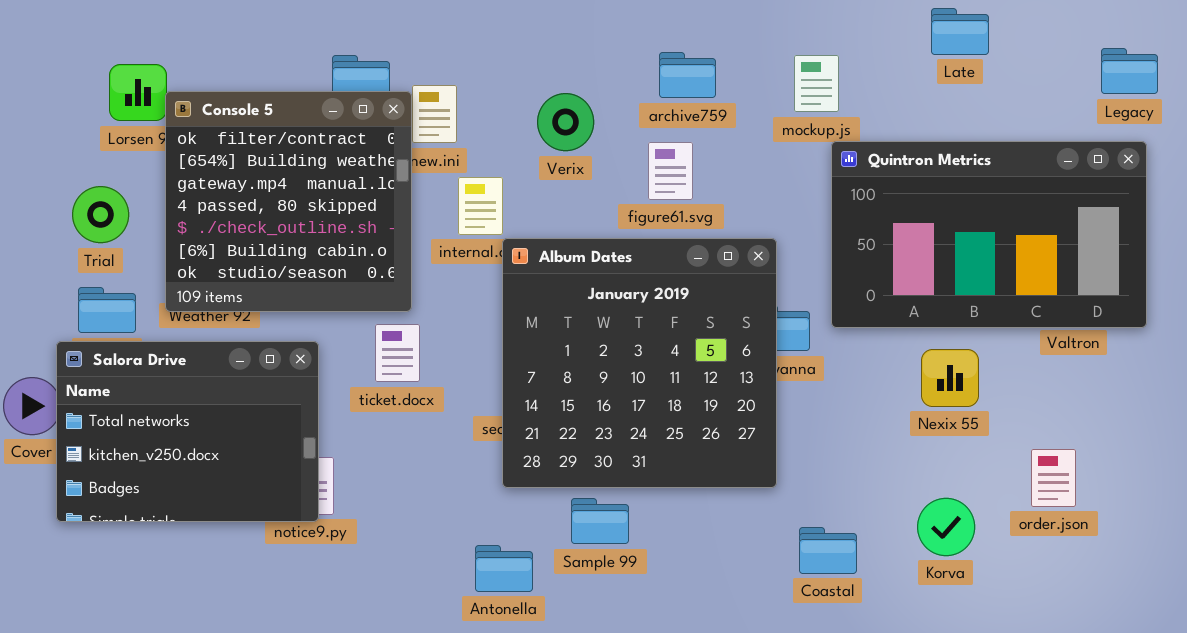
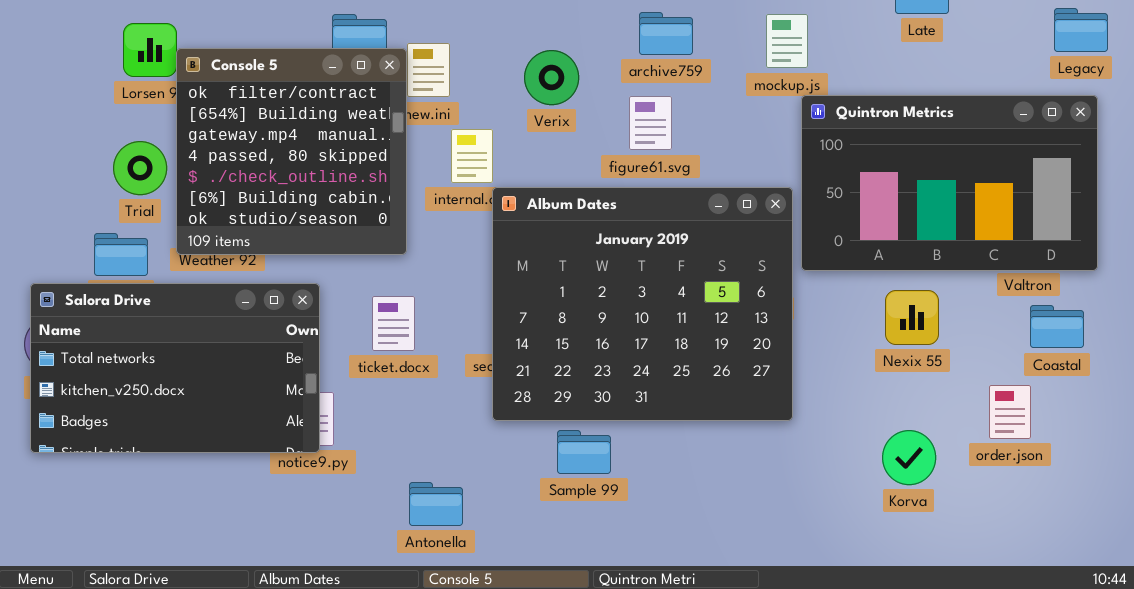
Trial: [72,186,129,243] -> [113,141,167,195], moved
Album Dates: [502,238,777,488] -> [492,187,793,421], resized
ticket.docx: [375,324,420,382] -> [372,296,415,351], moved
Salora Drive: [56,341,319,522] -> [30,283,320,453], resized
Coastal: [799,527,857,574] -> [1030,305,1084,348], moved
Antonella: [475,545,533,592] -> [409,482,463,526], moved

